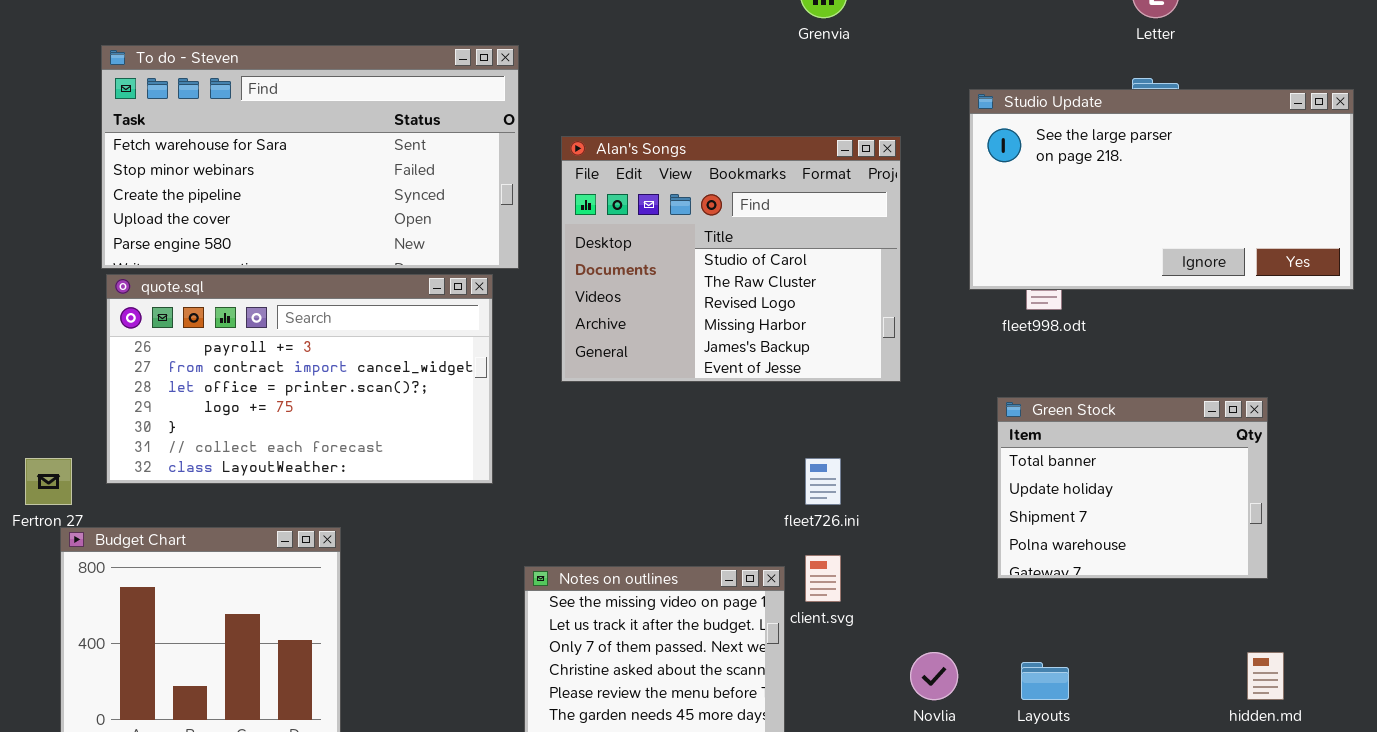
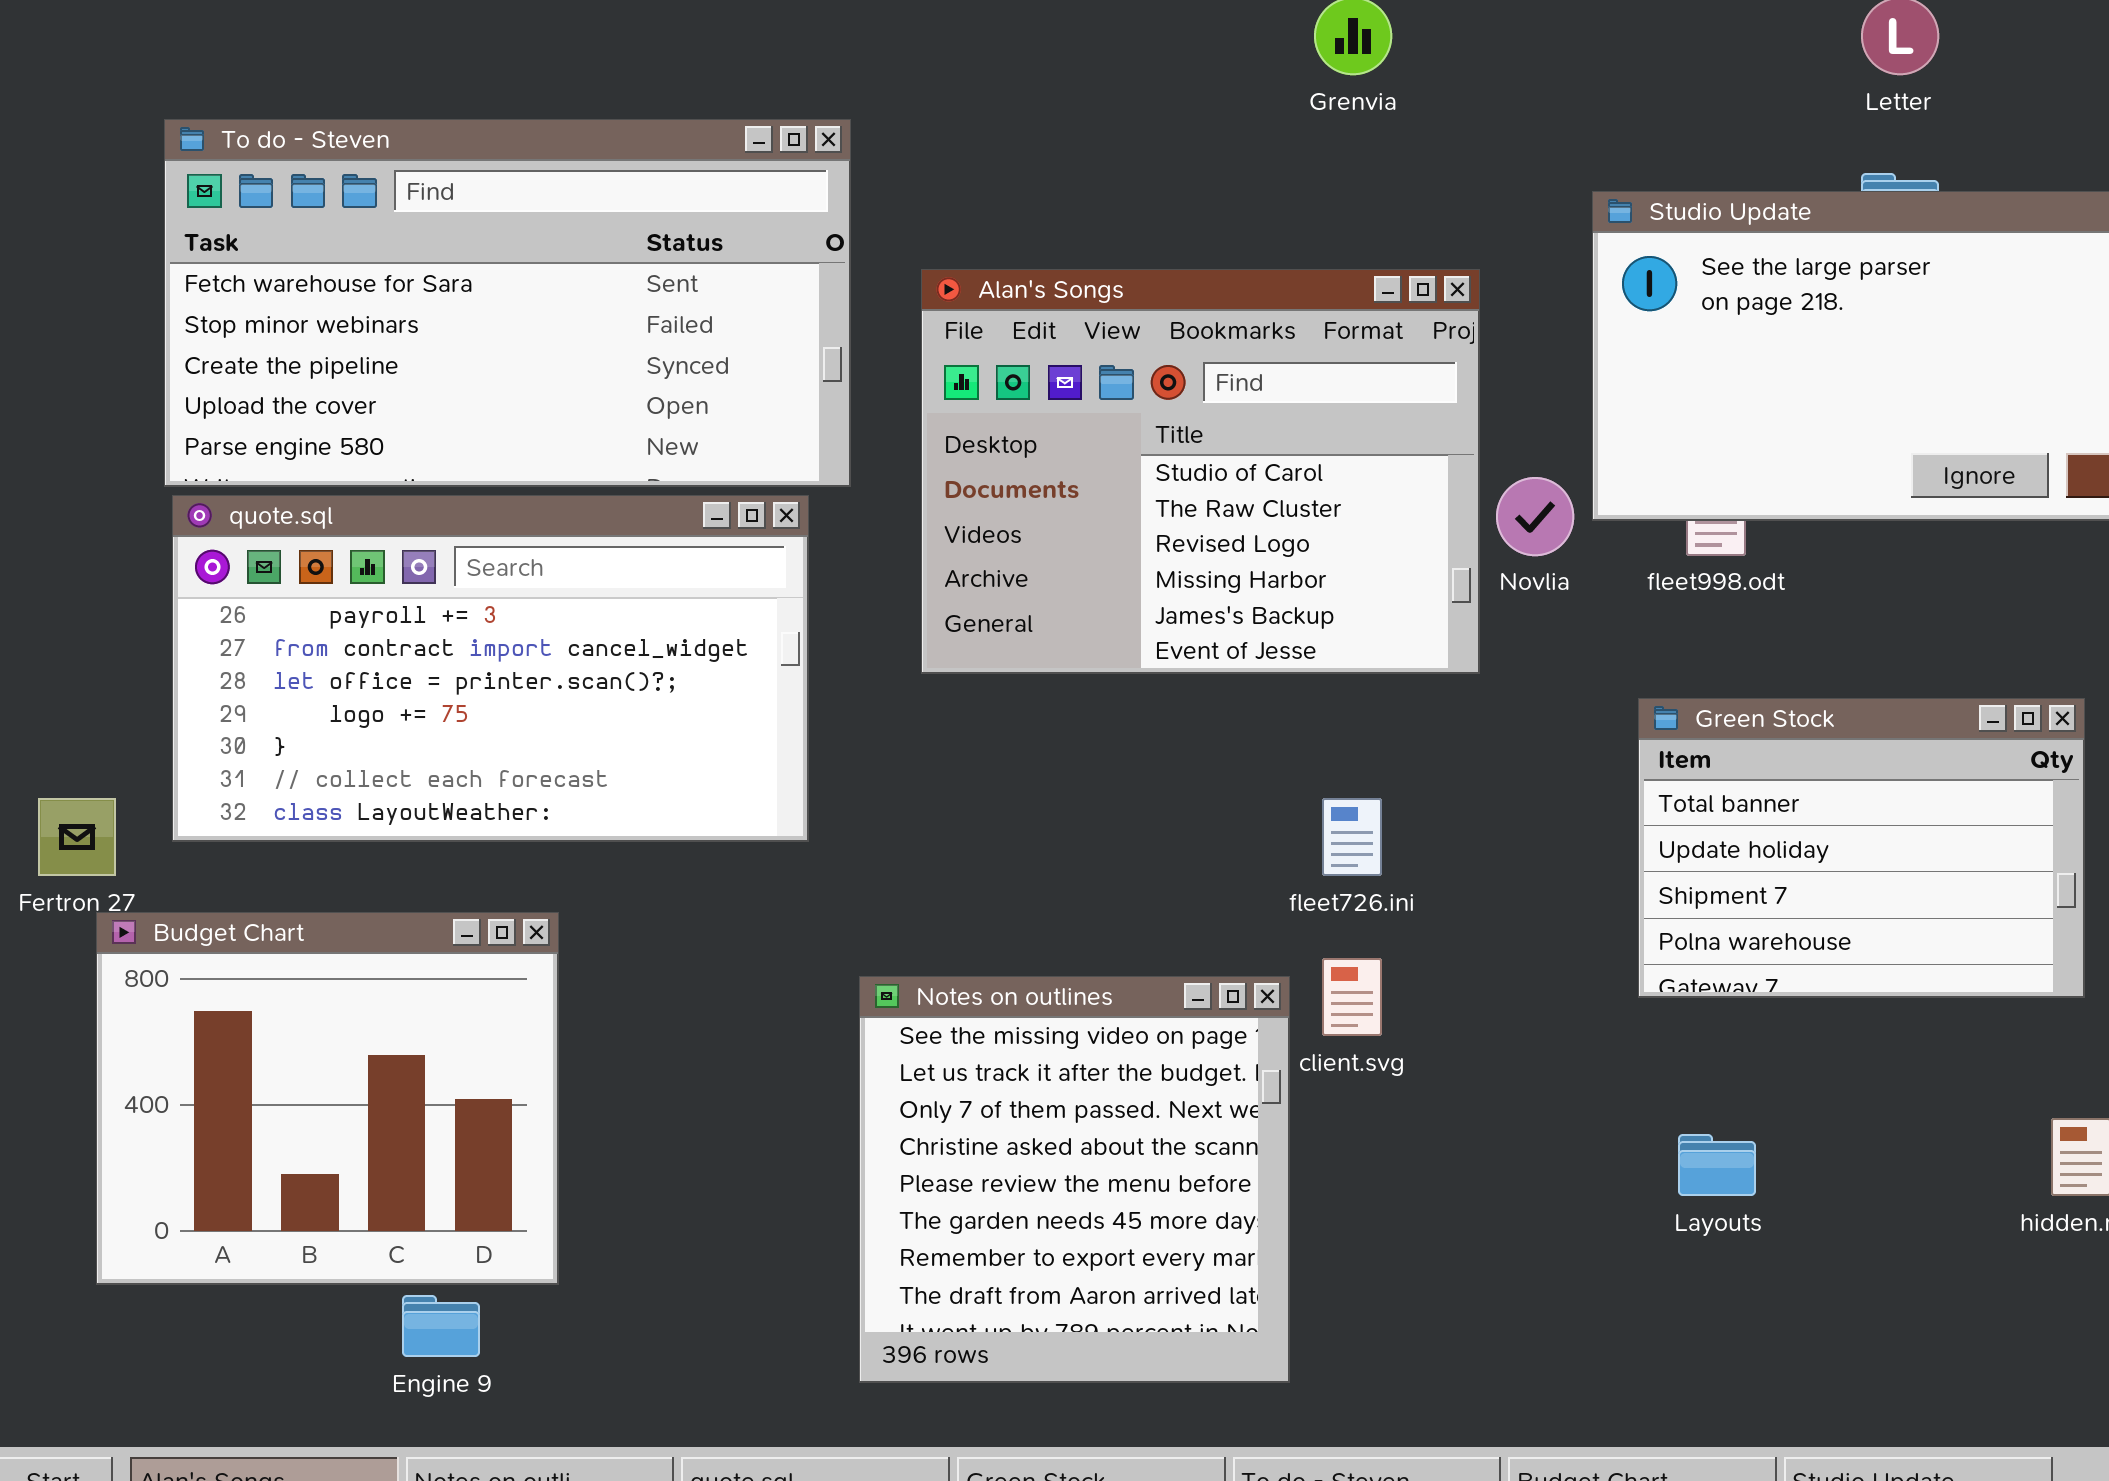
Novlia: [910,652,958,700] -> [1496,477,1574,556], moved

